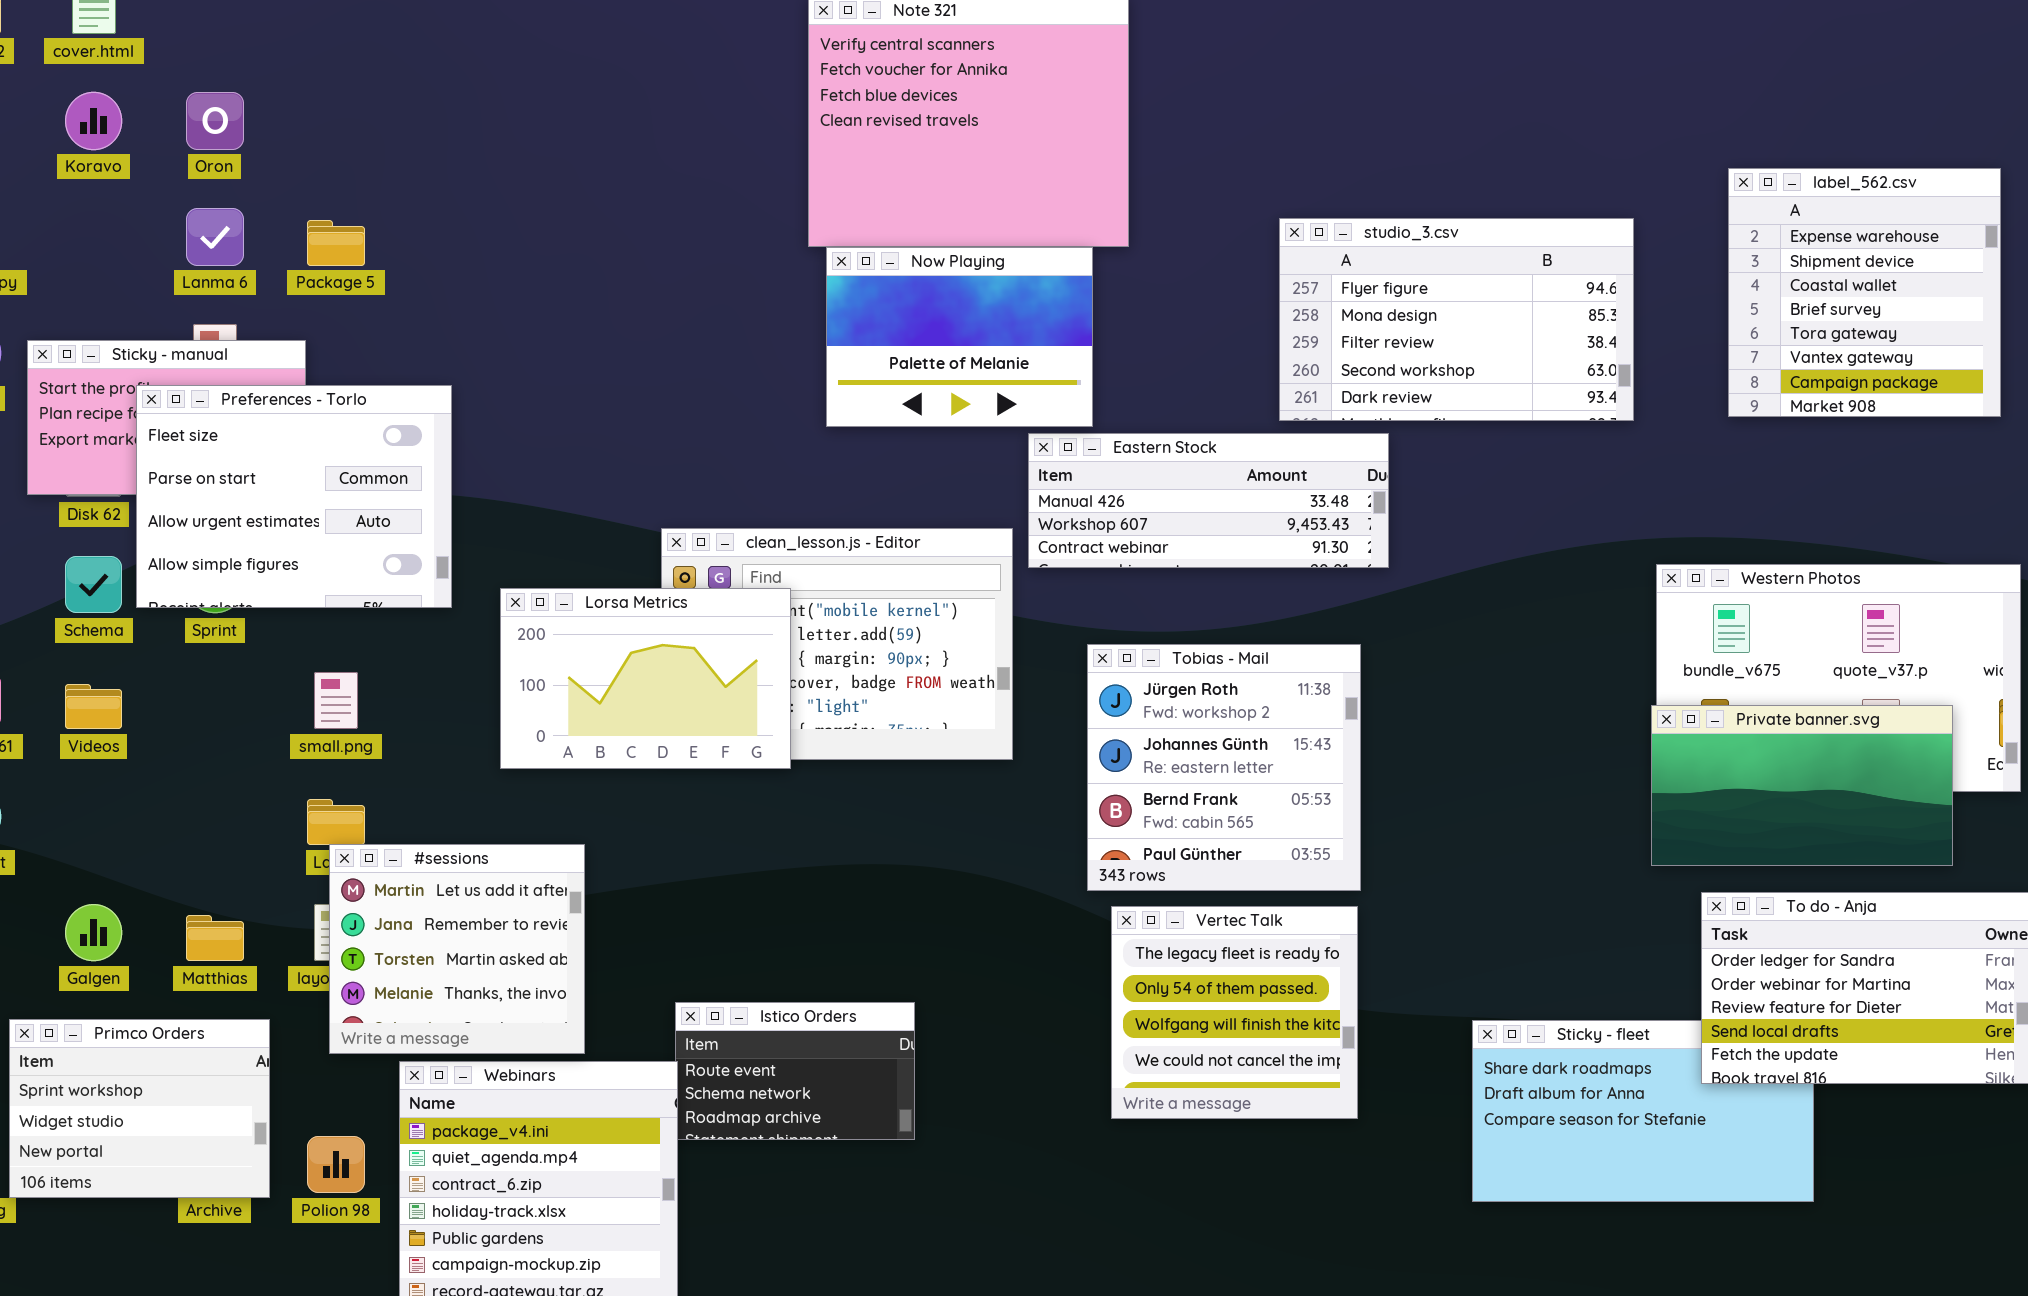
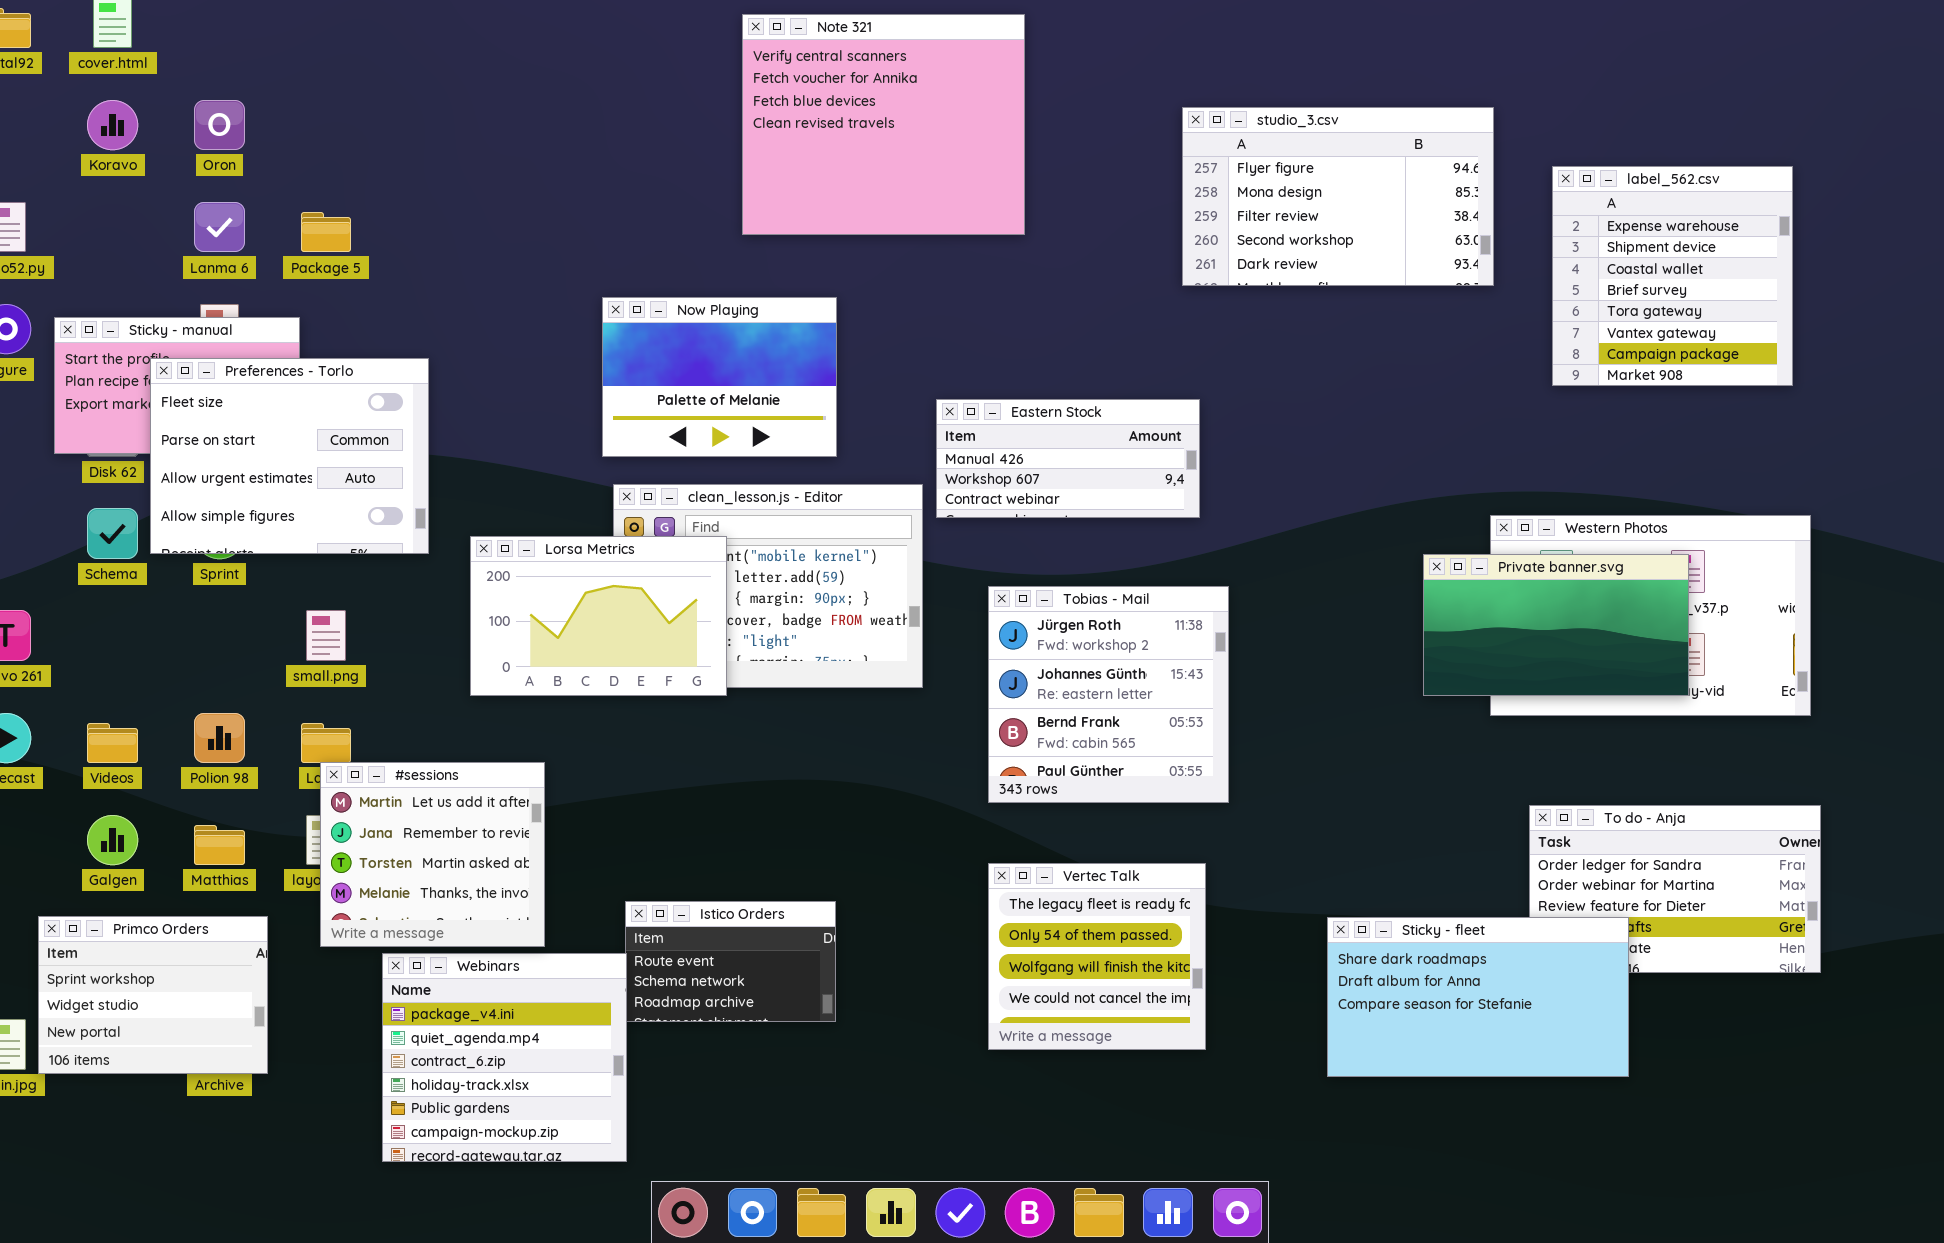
studio_3.csv: [1279,218,1634,421] -> [1182,107,1494,286], moved
Now Playing: [826,247,1093,427] -> [602,297,837,457], moved
Eastern Stock: [1028,433,1389,568] -> [936,399,1200,518], resized
Videos: [65,684,122,729] -> [87,723,138,763], moved
Private banner.svg: [1651,705,1953,866] -> [1423,554,1689,696], moved
Vertec Talk: [1111,906,1358,1119] -> [988,863,1206,1050], moved
Sticky - fleet: [1472,1020,1814,1202] -> [1327,917,1629,1077], raised
Polion 98: [307,1136,365,1193] -> [194,713,245,763], moved

